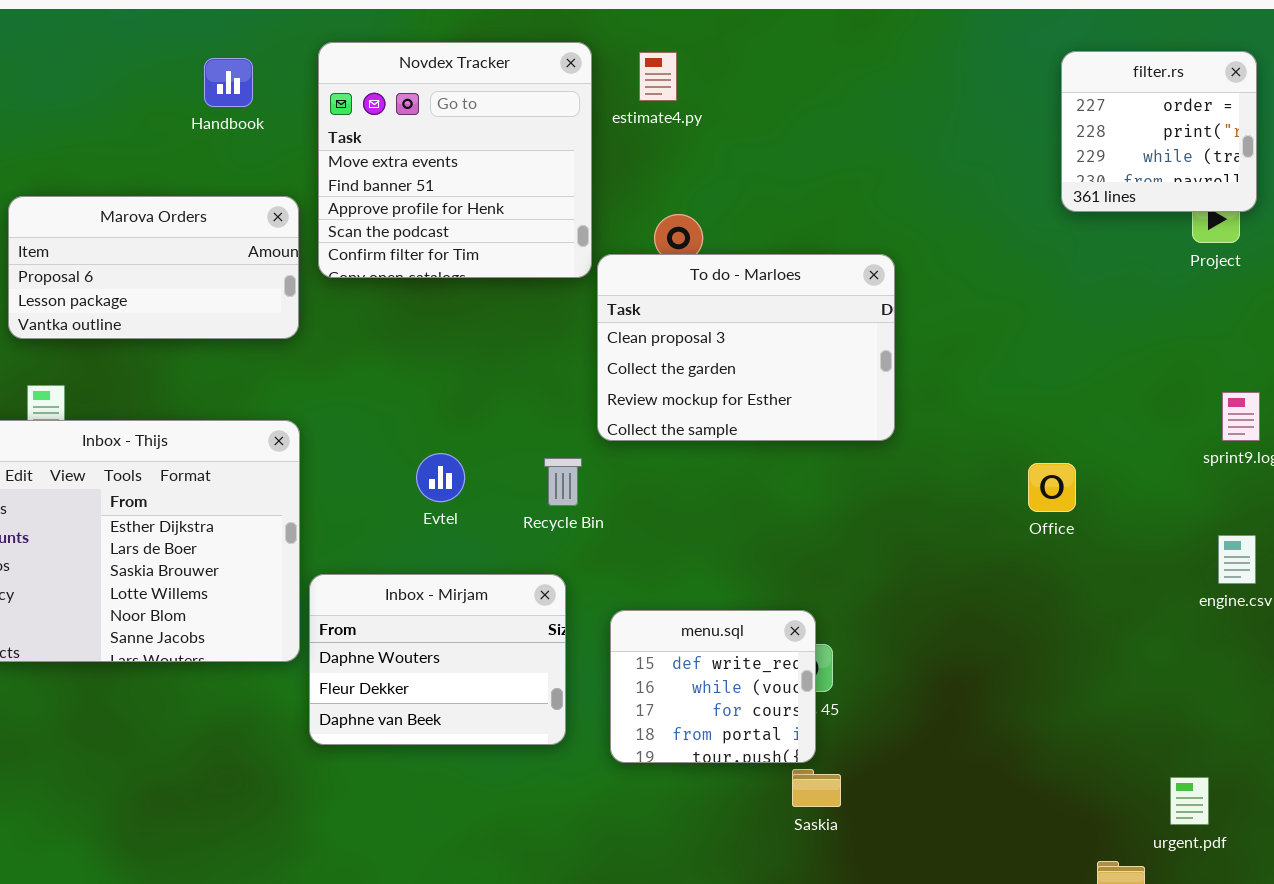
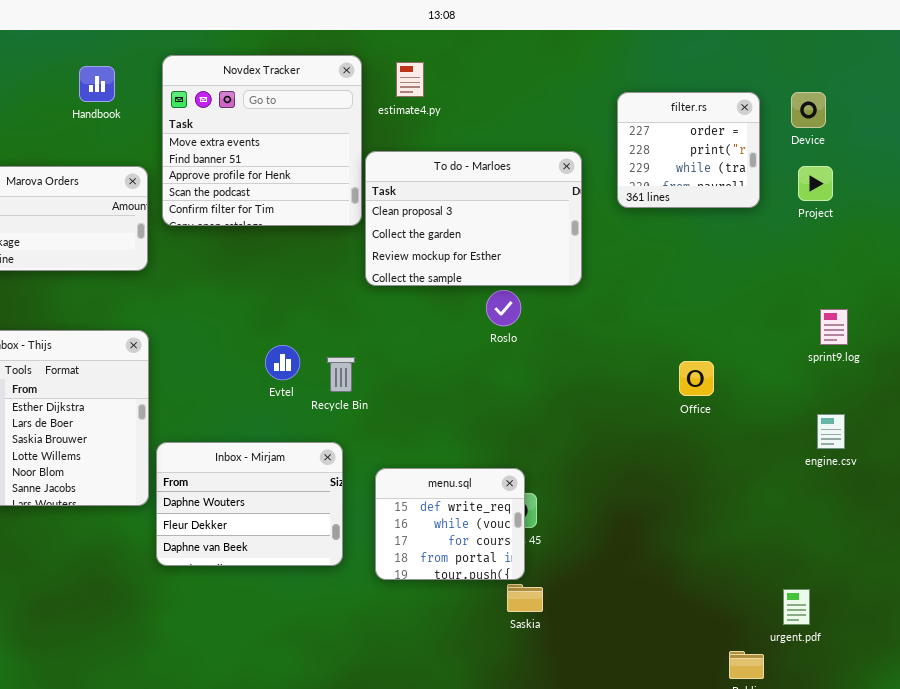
filter.rs: [1061,51,1257,212] -> [617,92,760,208], moved
To do - Marloes: [597,254,895,441] -> [365,151,582,286], moved
Evtel: [416,453,465,502] -> [265,345,300,380], moved

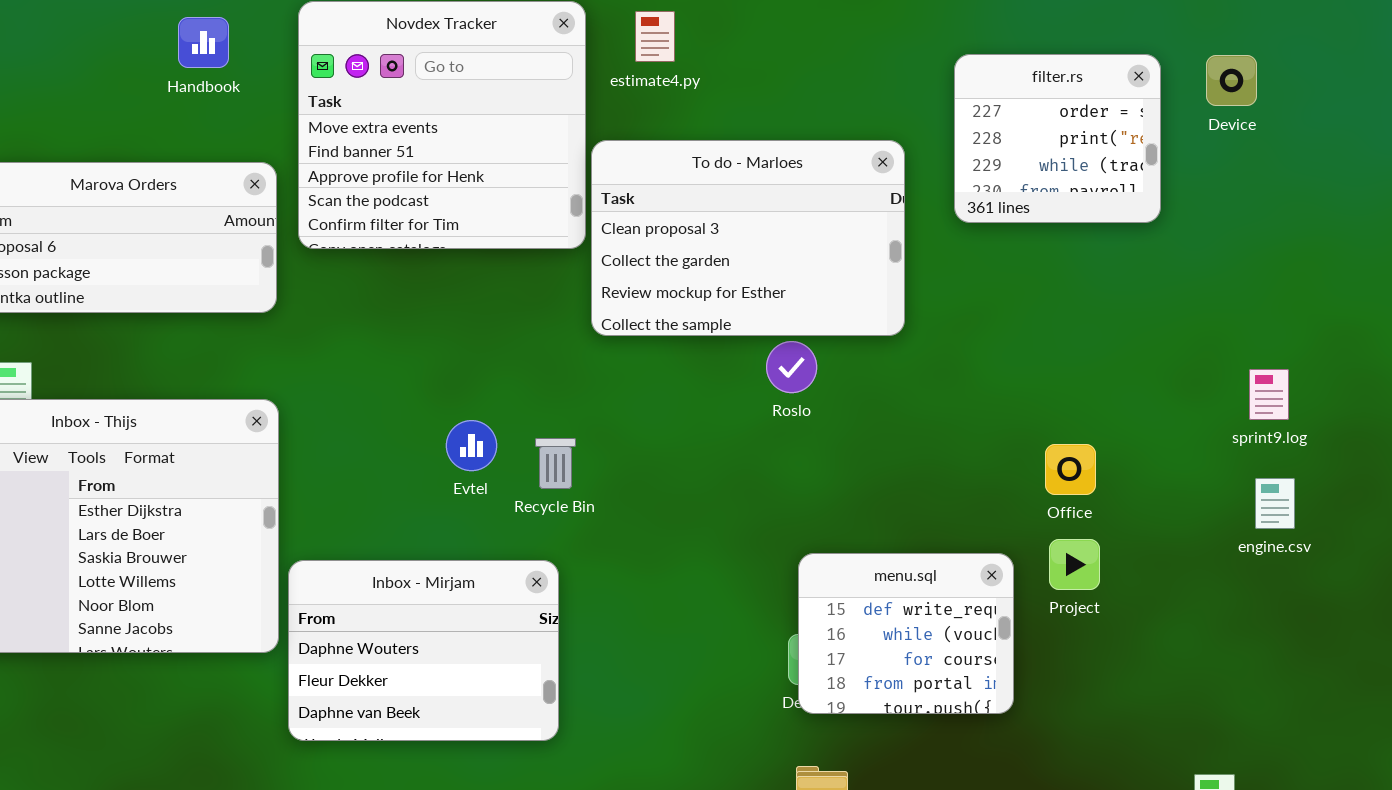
Project: [798,166,833,201] -> [1049,539,1100,590], moved
engine.csv: [817,414,845,449] -> [1255,478,1295,529], moved
menu.sql: [375,468,525,580] -> [798,553,1014,714], moved

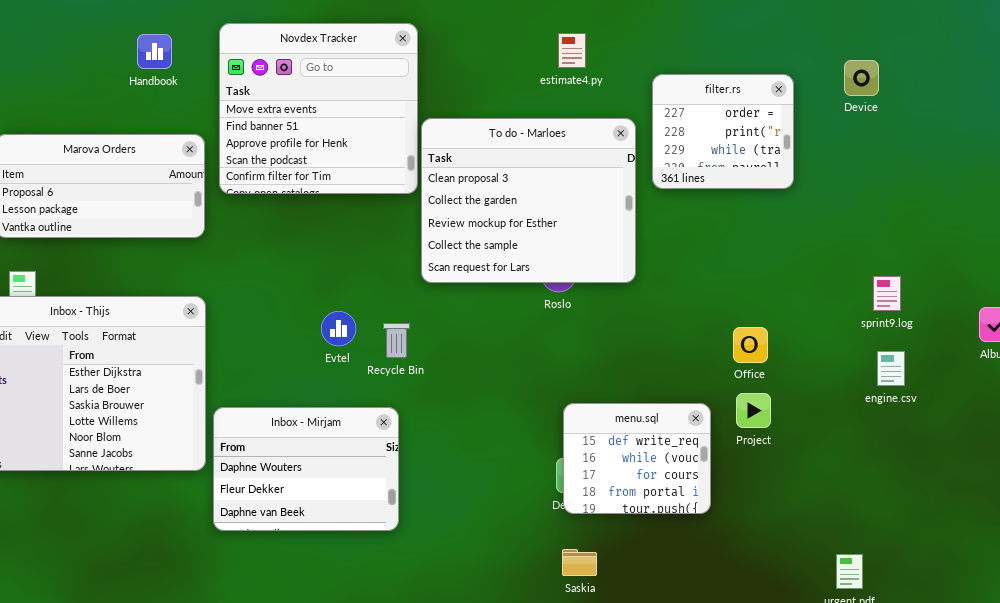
estimate4.py: [635,11,675,62] -> [558,33,586,68], moved
filter.rs: [954,54,1161,223] -> [652,74,794,189], moved
To do - Marloes: [591,140,905,336] -> [421,118,636,283], resized

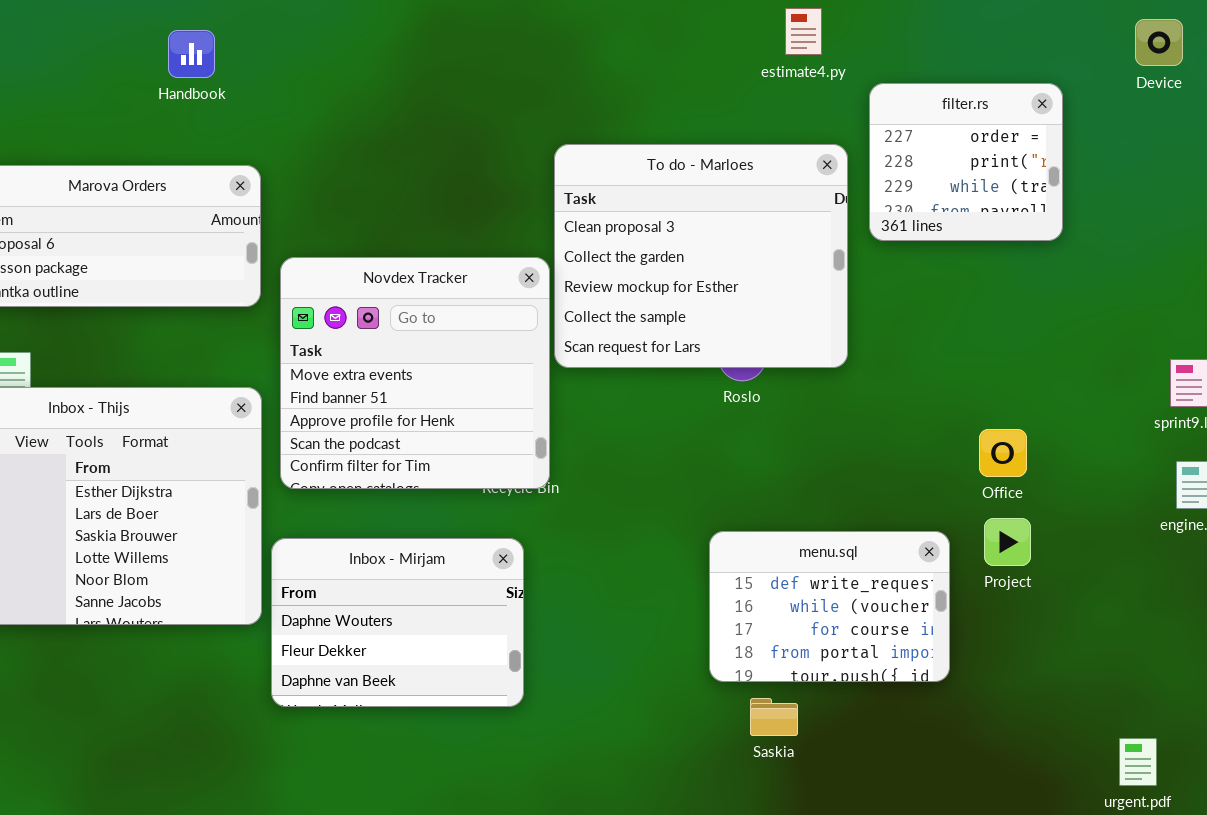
Novdex Tracker: [219,23,418,194] -> [280,257,550,489], moved
estimate4.py: [558,33,586,68] -> [785,8,822,55], moved
Device: [844,60,879,96] -> [1135,19,1183,66], moved
menu.sql: [563,403,711,514] -> [709,531,950,682], resized
Saskia: [562,549,597,576] -> [750,698,798,736], moved

